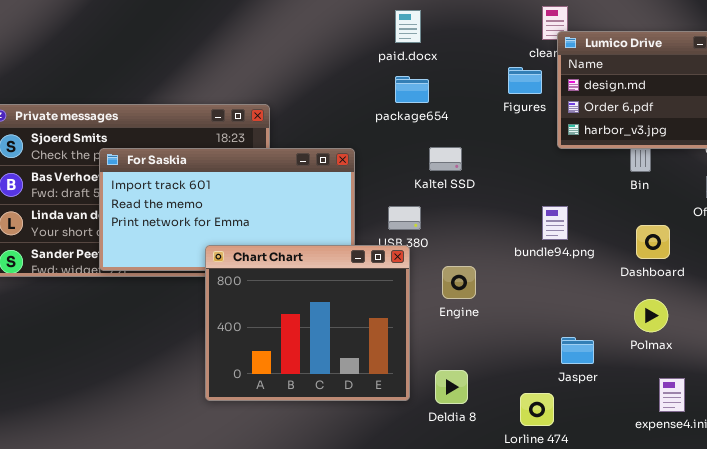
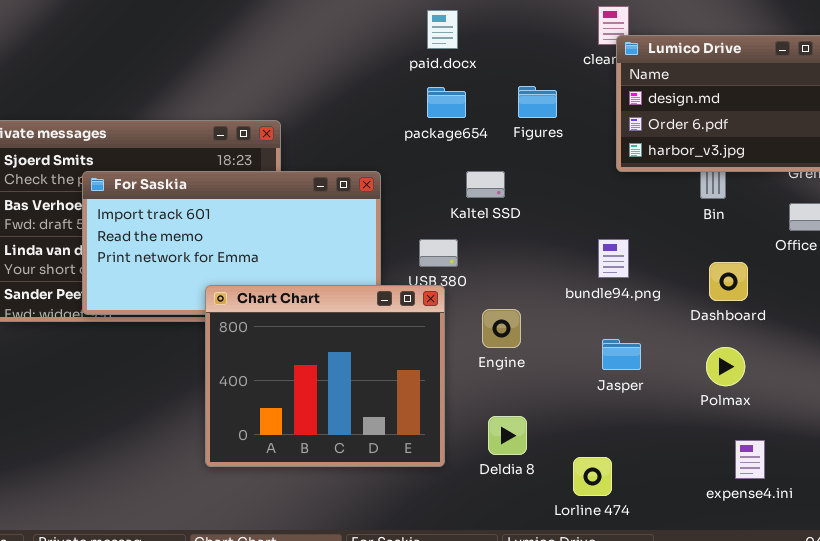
Figures: [508,67,542,94] -> [518,86,557,118], moved
Jasper: [561,337,594,364] -> [602,339,641,370], moved
Deldia 8: [435,370,468,404] -> [488,416,527,455], moved

